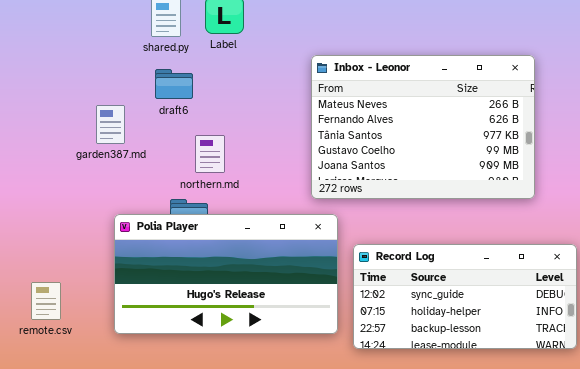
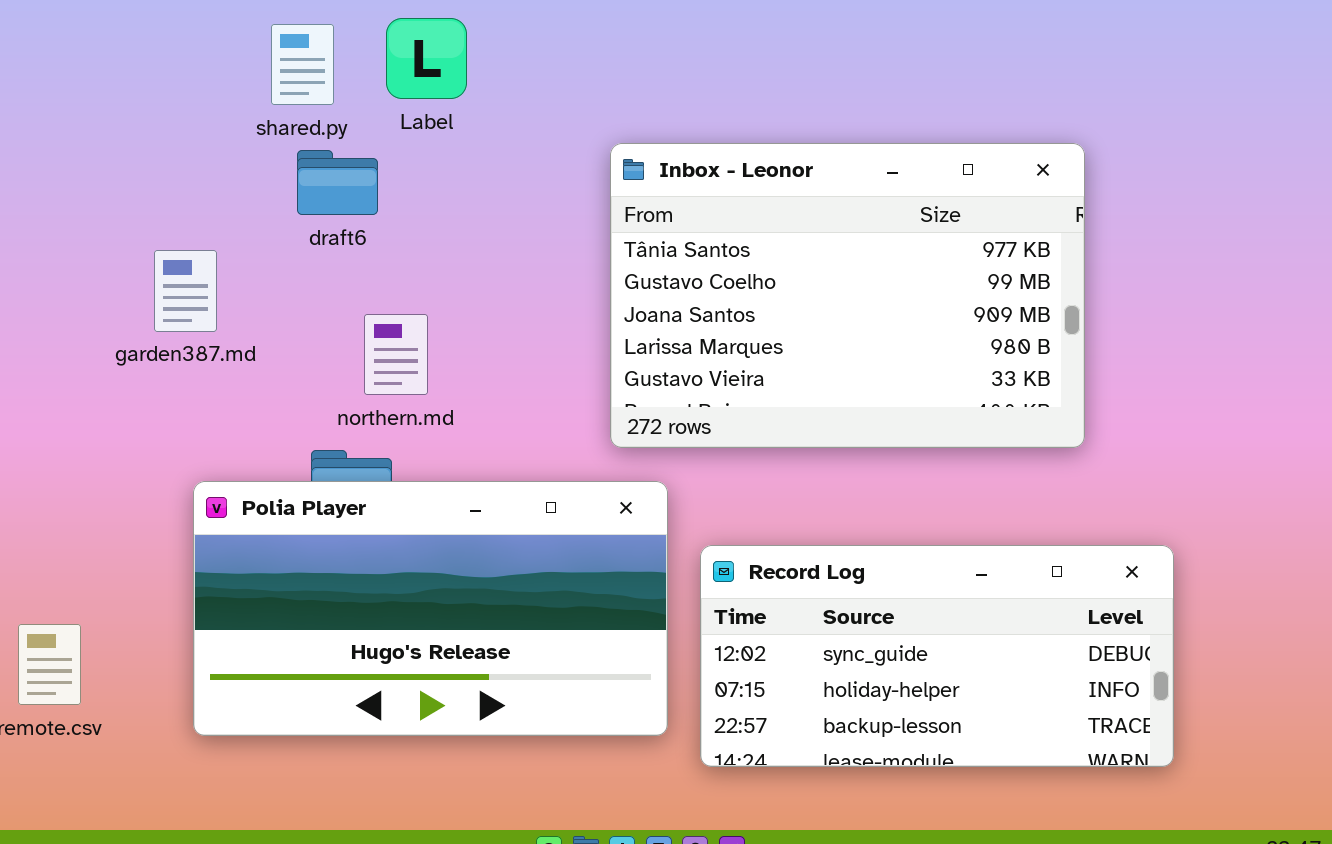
Inbox - Leonor: [311,55,535,199] -> [610,143,1085,448], scrolled down 2 rows
draft6: [155,69,193,99] -> [297,150,378,215], moved

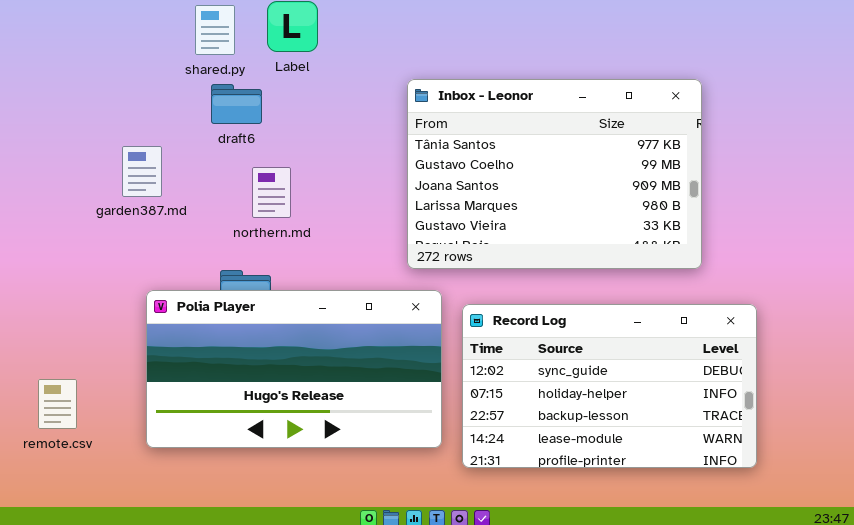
northern.md: [364,314,428,395] -> [252,167,291,218], moved
Record Log: [700,545,1174,767] -> [462,304,757,468], resized

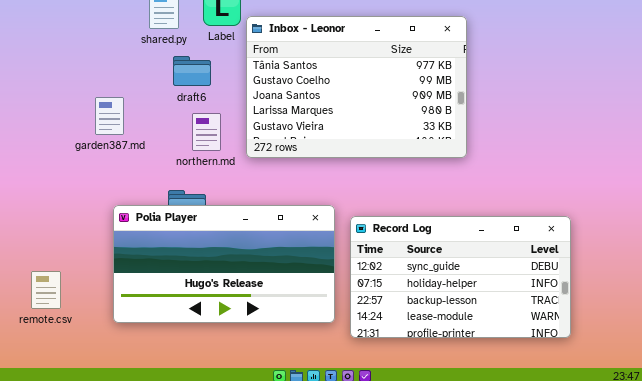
Inbox - Leonor: [407,79,702,269] -> [246,16,467,158], moved
draft6: [211,84,262,124] -> [173,56,211,86], moved

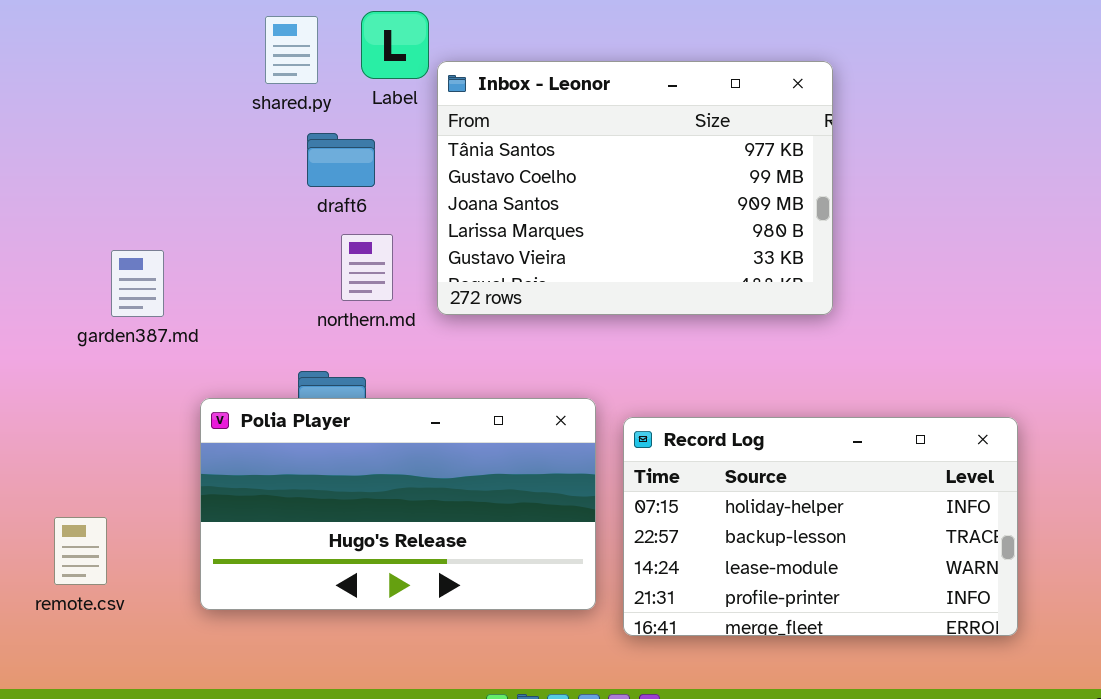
garden387.md: [95,97,124,135] -> [111,250,164,317], moved
Record Log: [350,216,571,338] -> [623,417,1018,636], scrolled down 1 row

